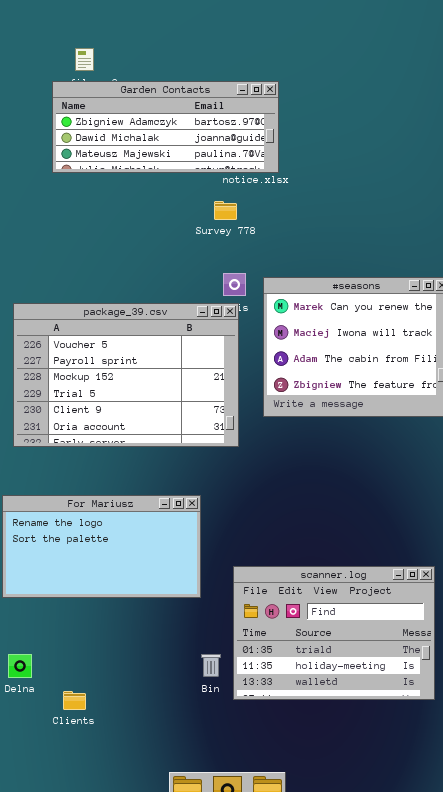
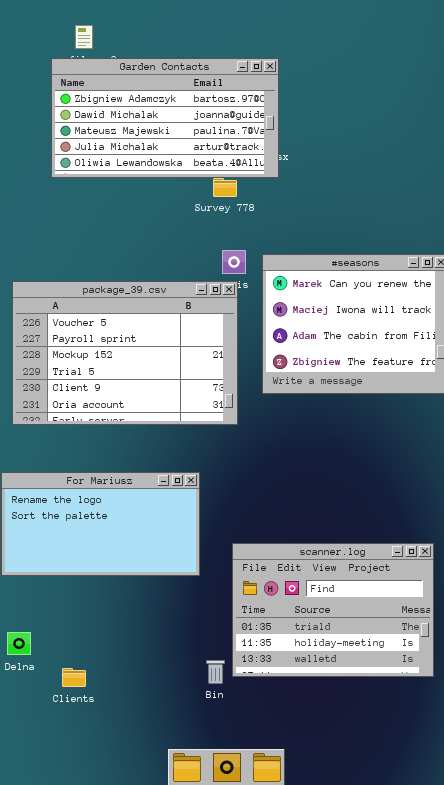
Garden Contacts: [52,81,279,173] -> [51,58,279,178], resized
Bin: [201,654,221,677] -> [206,660,225,684], moved

